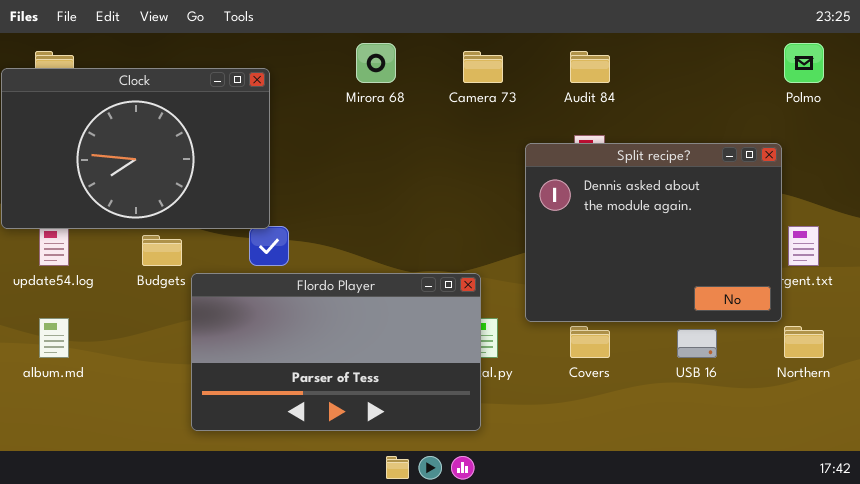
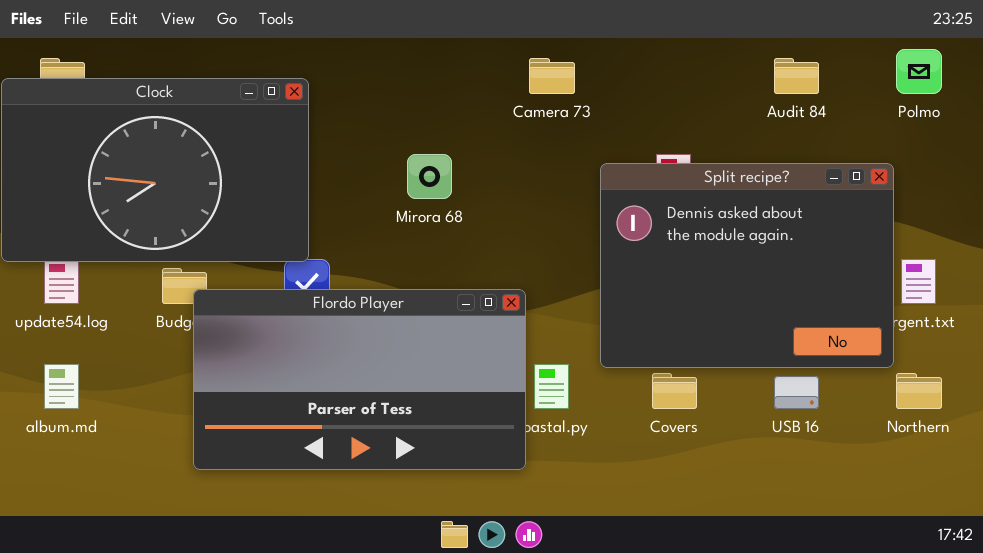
Mirora 68: [356,43,396,83] -> [407,154,452,199], moved
Audit 84: [570,51,610,83] -> [774,58,819,94], moved
Flordo Player: [191,273,481,431] -> [193,289,526,470], moved

